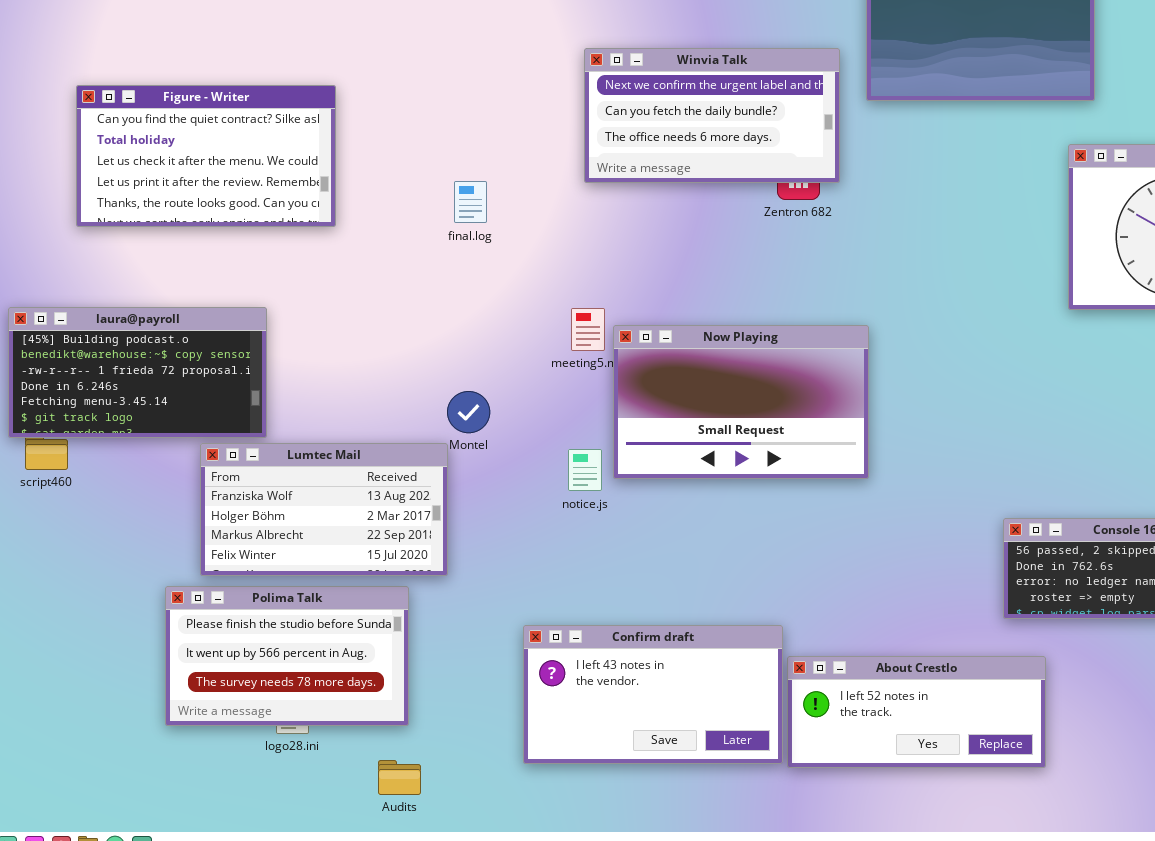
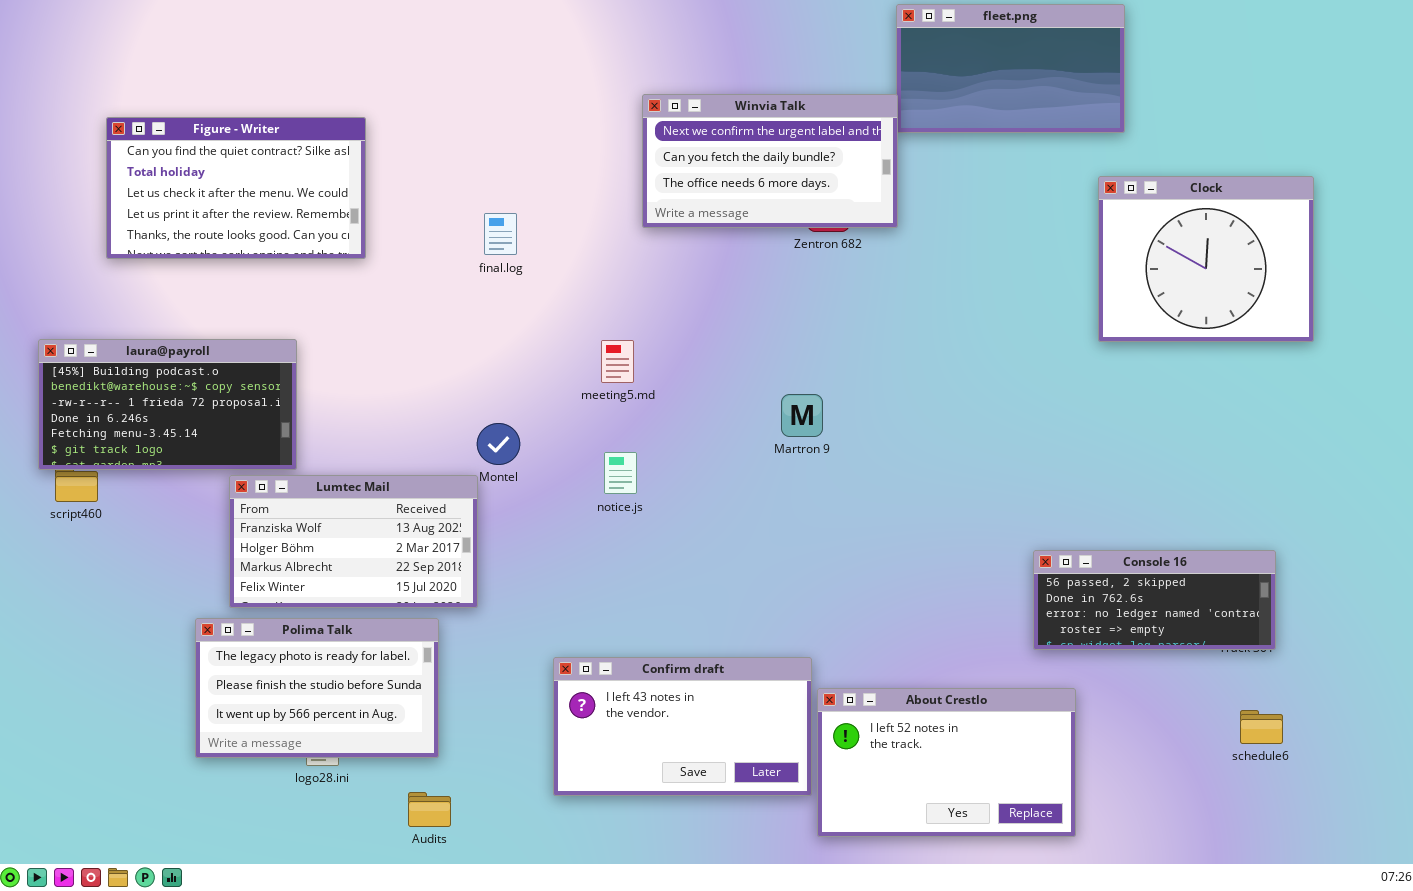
Winvia Talk: [584,48,840,183] -> [642,94,898,228], moved
Now Playing: [613,325,869,479] -> none, closed
notice.js: [568,449,602,491] -> [604,452,637,494], moved
Polima Talk: [165,586,409,726] -> [195,618,439,758], scrolled up 1 row
About Crestlo: [787,656,1046,768] -> [817,688,1076,837], resized

